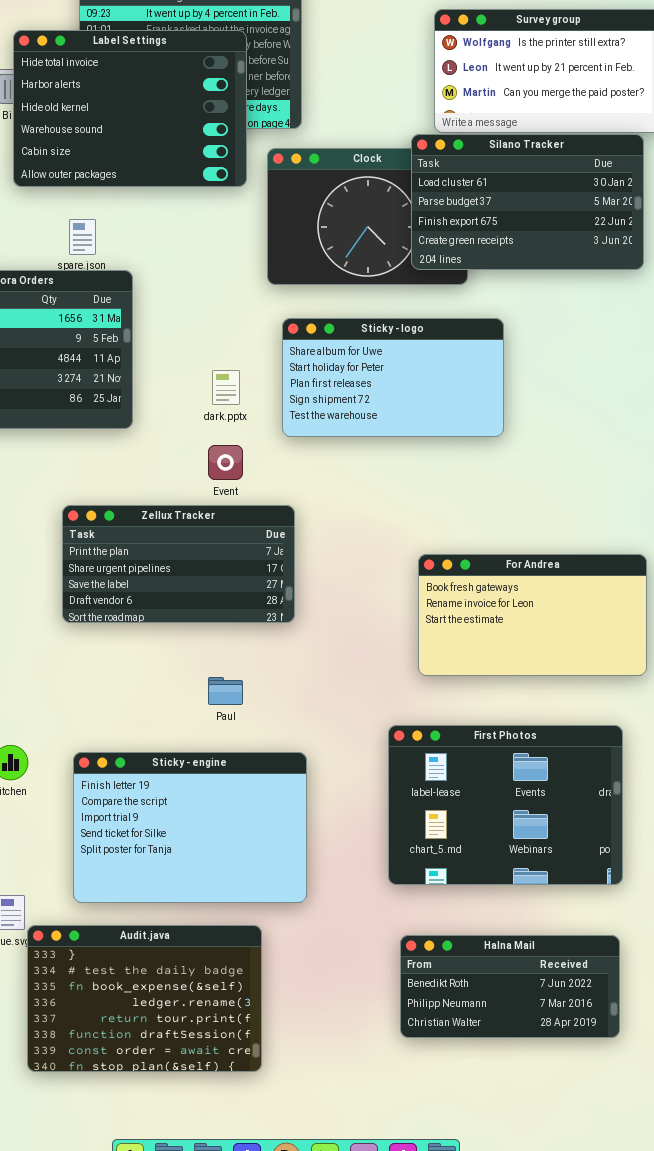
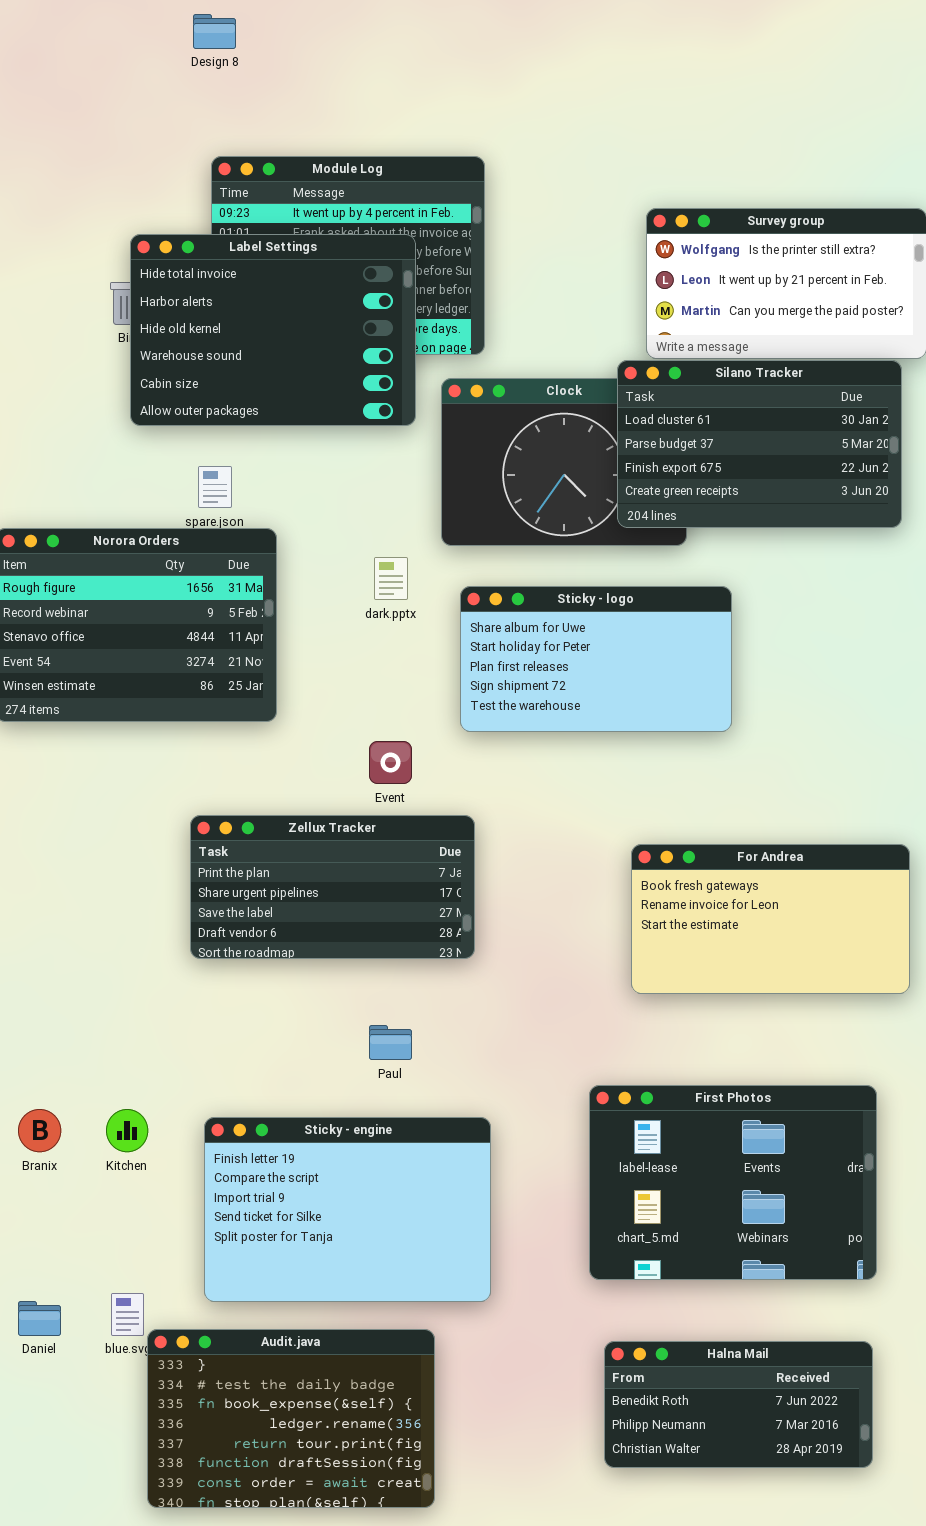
dark.pptx: [212,370,240,405] -> [374,557,408,600], moved
For Andrea: [418,554,647,676] -> [631,844,910,994], moved

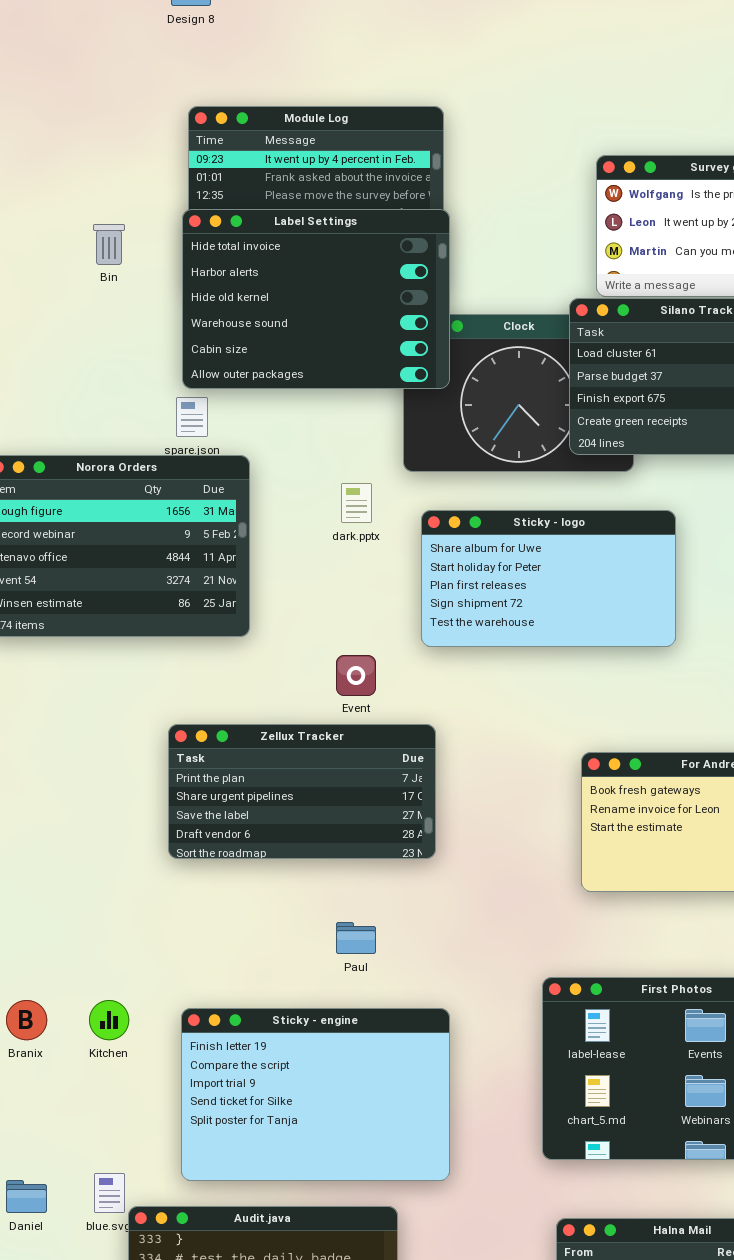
Label Settings: [130,234,416,426] -> [182,209,450,389], moved

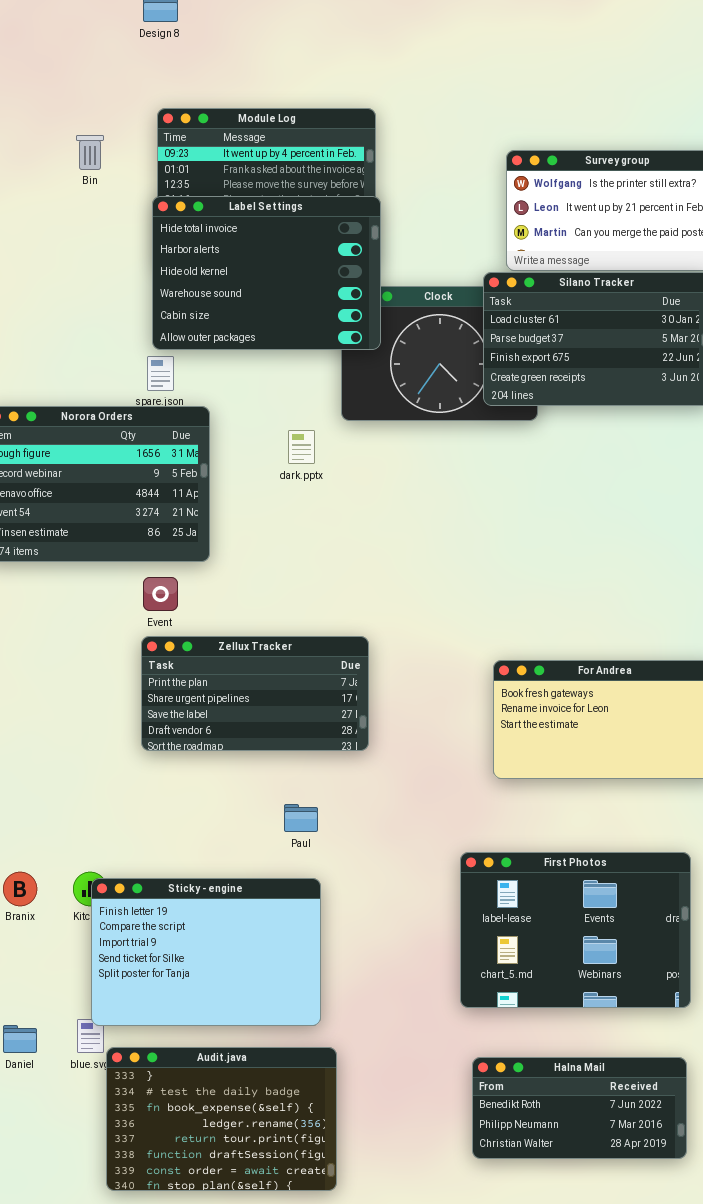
Bin: [93,224,125,265] -> [76,135,104,170], moved
Sticky - logo: [421,510,676,647] -> none, closed
Event: [336,655,376,696] -> [143,577,178,611], moved
Sticky - engine: [181,1008,450,1181] -> [91,878,321,1026], moved

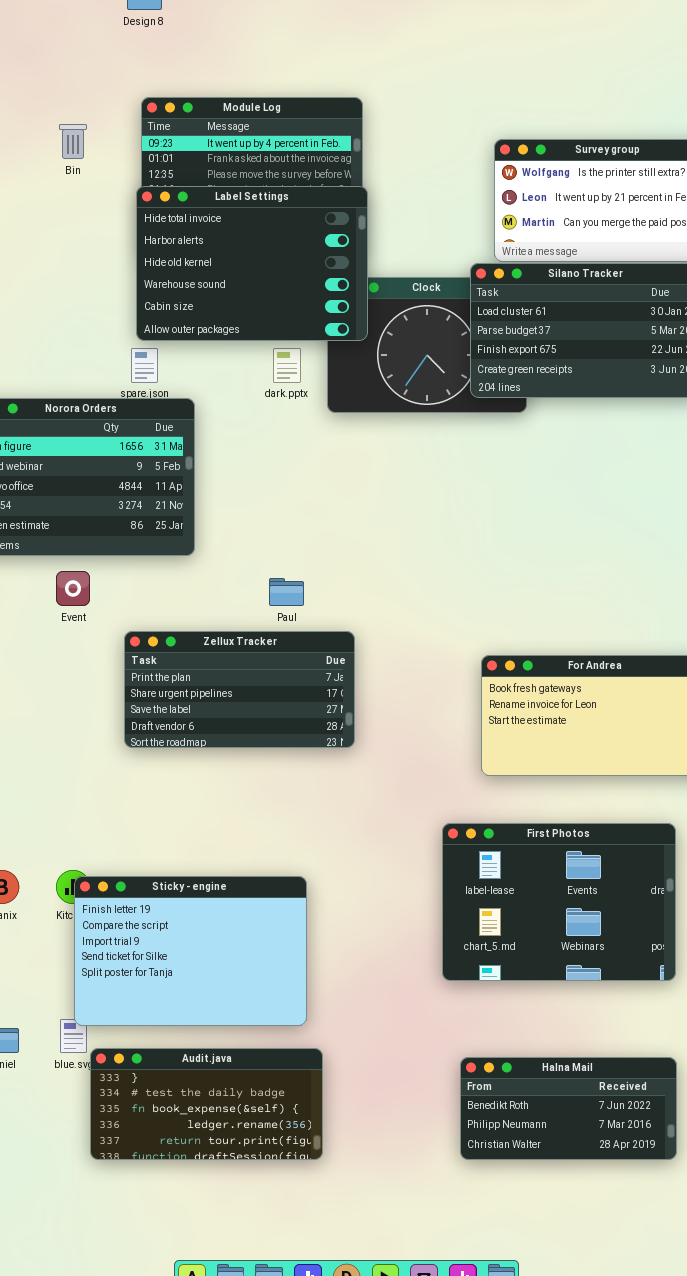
dark.pptx: [288,430,315,464] -> [273,348,301,383], moved
Event: [143,577,178,611] -> [56,571,90,606], moved
Paul: [284,804,318,832] -> [269,578,304,606], moved
First Photos: [460,852,691,1008] -> [442,823,676,981], moved
Audit.java: [106,1047,337,1191] -> [90,1048,323,1160], resized

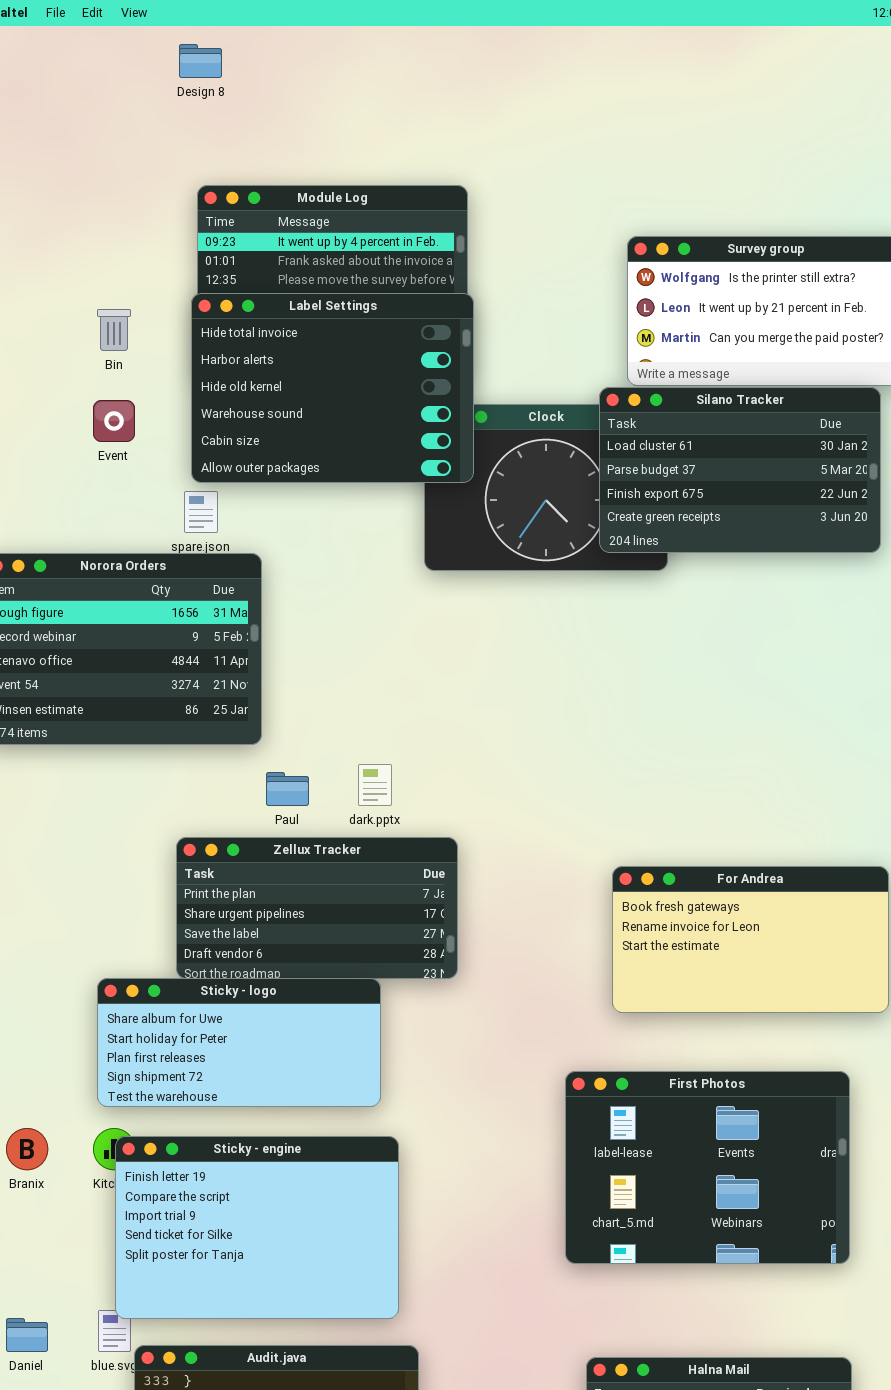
Bin: [59,124,87,159] -> [97,309,131,351], moved
dark.pptx: [273,348,301,383] -> [358,764,392,806], moved
Event: [56,571,90,606] -> [93,400,135,442], moved
Paul: [269,578,304,606] -> [266,772,309,806], moved
Sticky - logo: none -> [97,978,381,1107], opened

